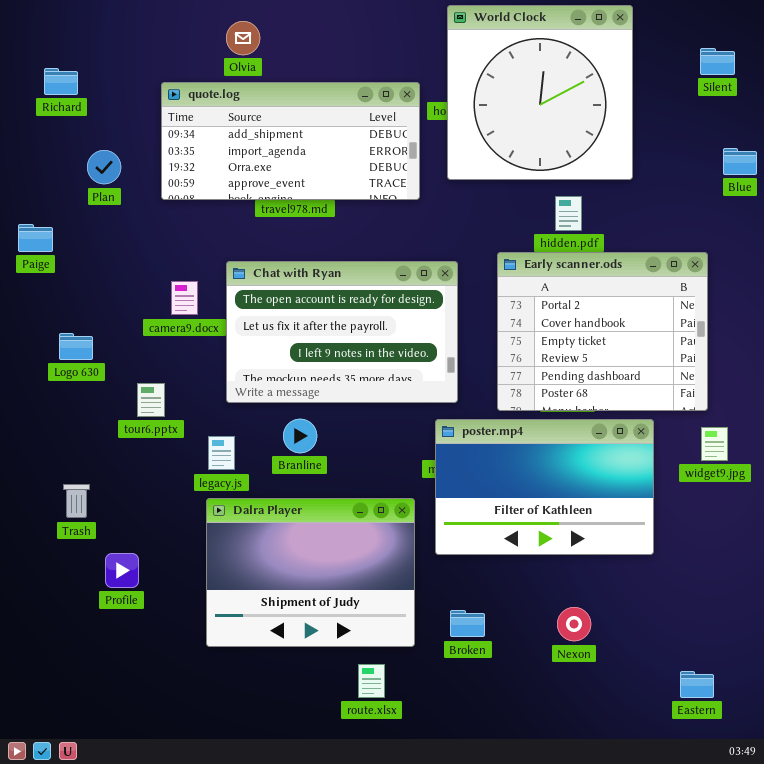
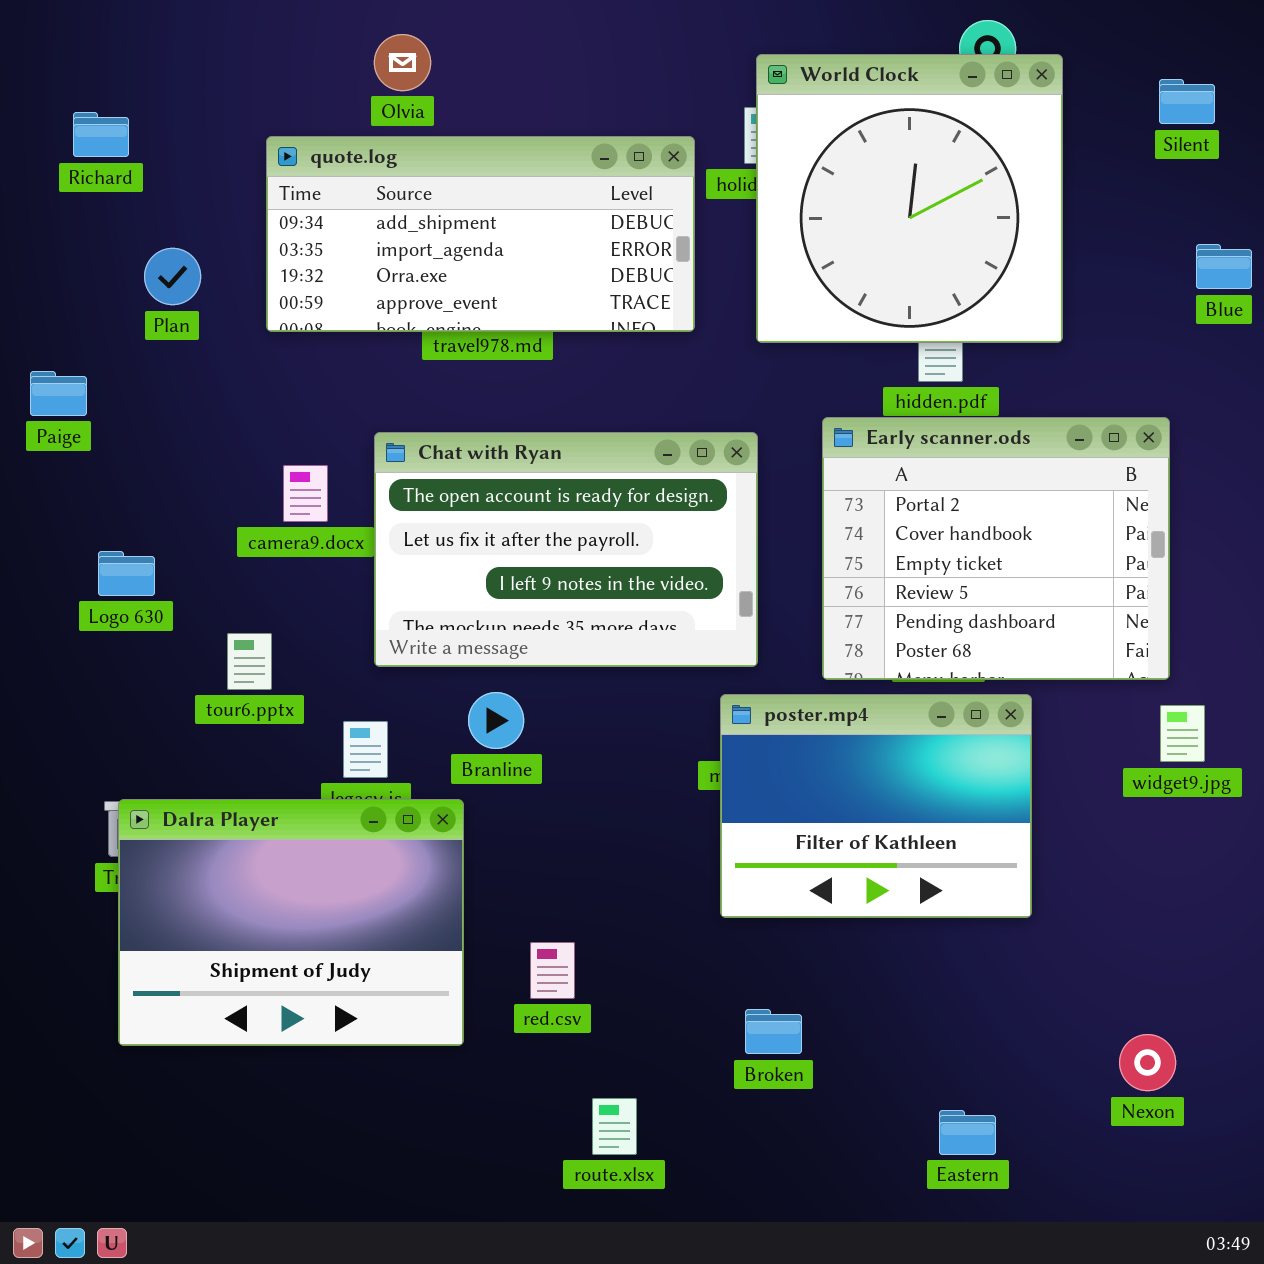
World Clock: [447,5,633,180] -> [756,54,1063,343], moved
poster.mp4: [435,419,654,555] -> [720,694,1032,918], resized
Dalra Player: [206,498,415,647] -> [118,799,464,1046], moved
Nexon: [557,607,591,641] -> [1119,1034,1176,1091], moved
Eastern: [680,671,714,698] -> [939,1110,996,1155], moved

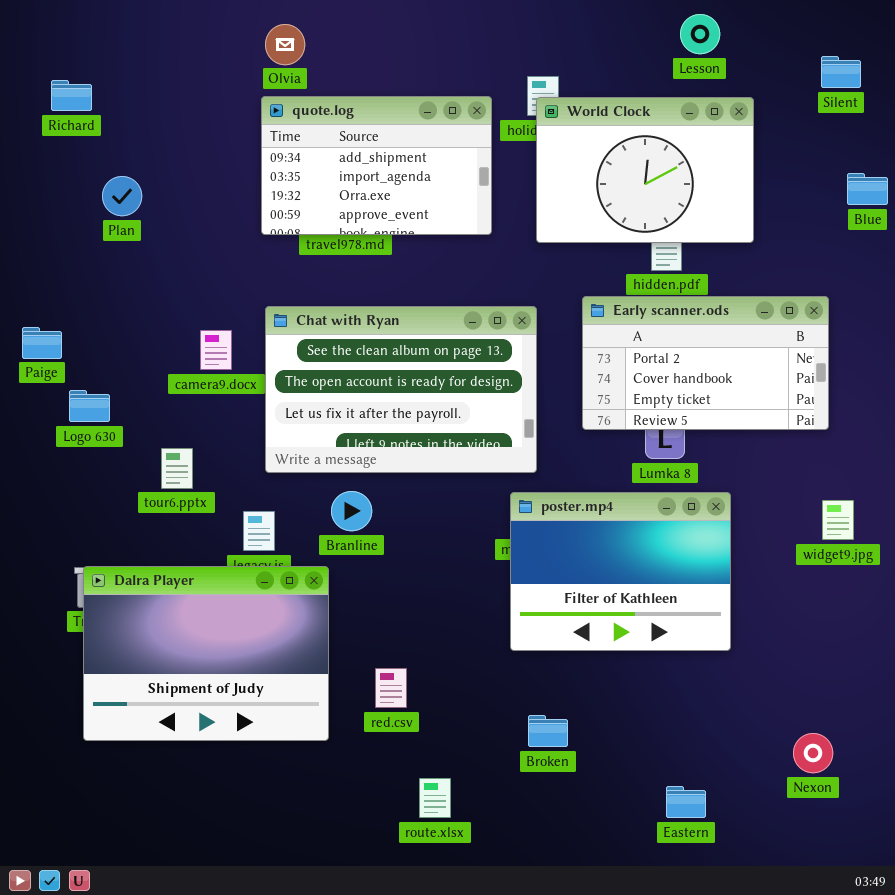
World Clock: [756,54,1063,343] -> [536,97,754,243], resized
quote.log: [266,136,695,332] -> [261,96,492,235], resized
Paige: [30,371,87,416] -> [22,327,62,359], moved
Early scanner.ods: [822,417,1170,680] -> [582,296,829,430], resized
Chat with Ryan: [374,432,758,667] -> [265,306,537,473], scrolled up 1 row

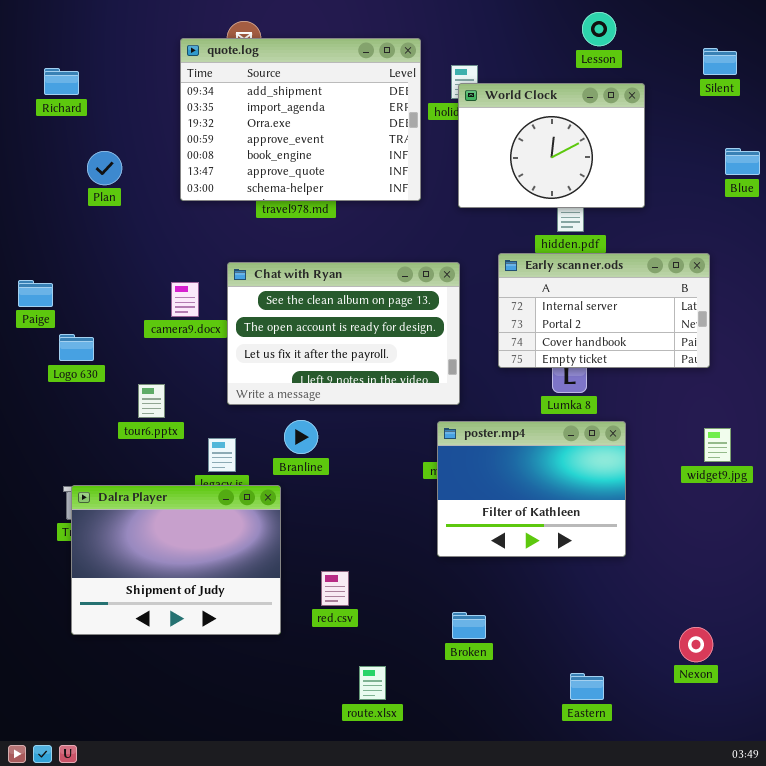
quote.log: [261,96,492,235] -> [180,38,421,201], resized
Early scanner.ods: [582,296,829,430] -> [498,253,710,368], scrolled up 1 row

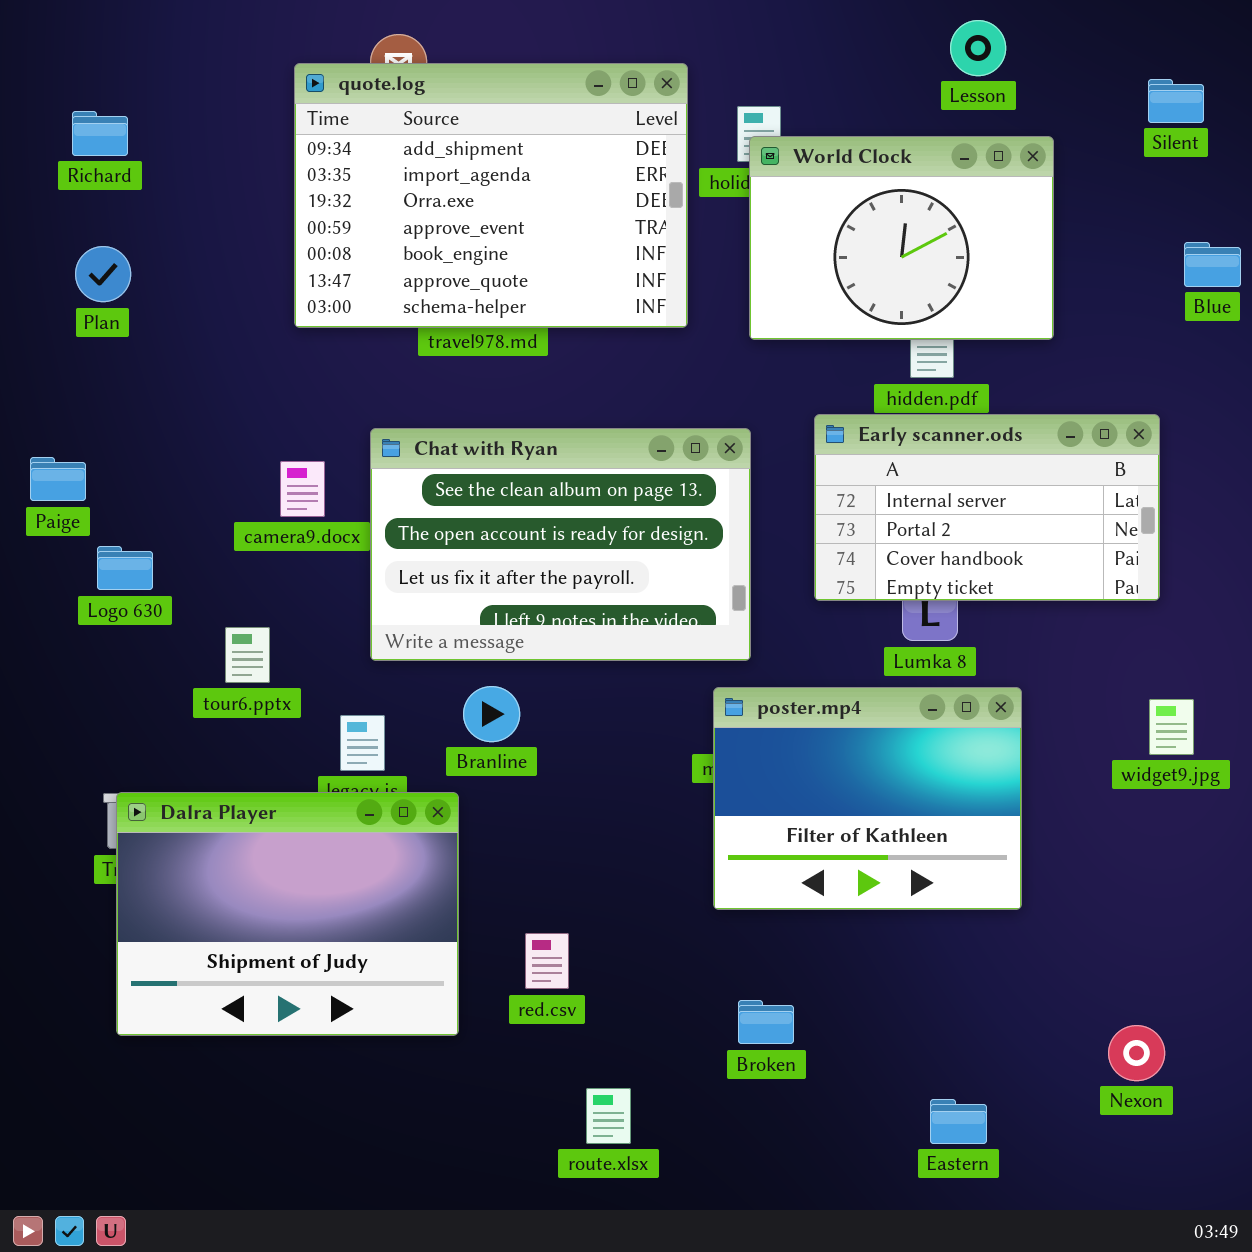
Plan: [87,151,122,185] -> [75,246,131,302], moved

